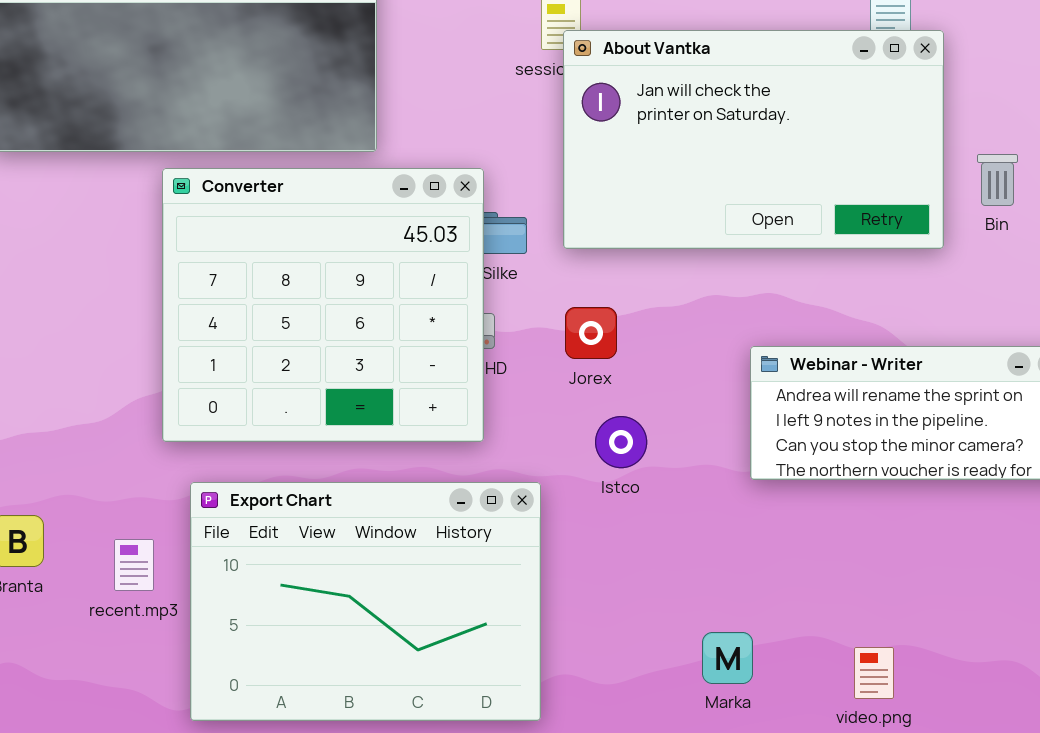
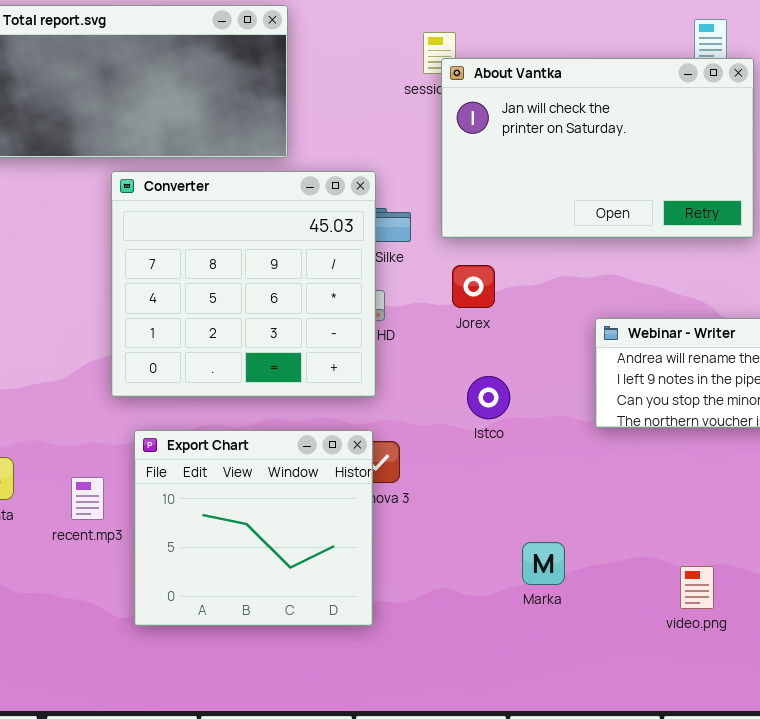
Jorex: [565,307,617,359] -> [452,265,495,308], moved
Export Chart: [190,482,541,721] -> [134,430,373,626], resized
Marka: [702,632,753,684] -> [522,542,565,585], moved

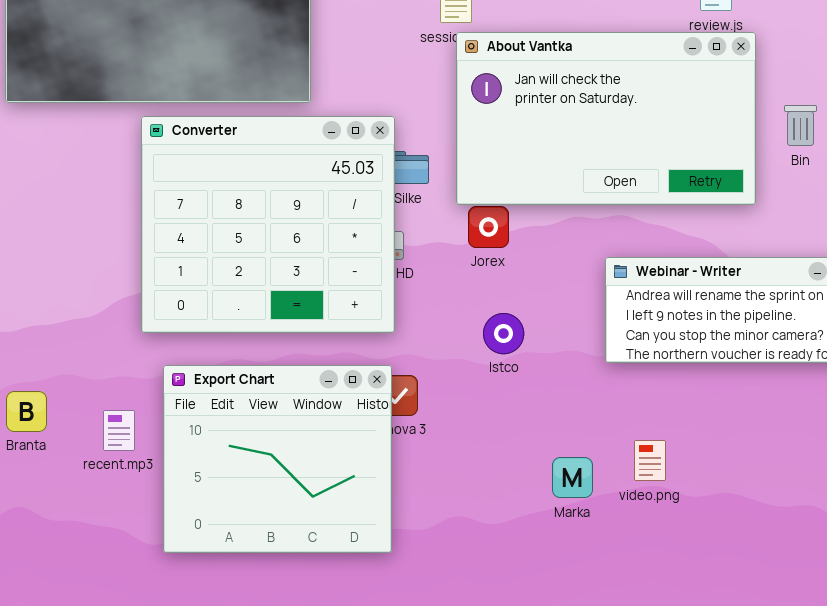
About Vantka: [441,58,754,238] -> [456,32,756,205], moved
Marka: [522,542,565,585] -> [552,457,593,498], moved
video.png: [680,566,714,609] -> [634,440,666,481], moved

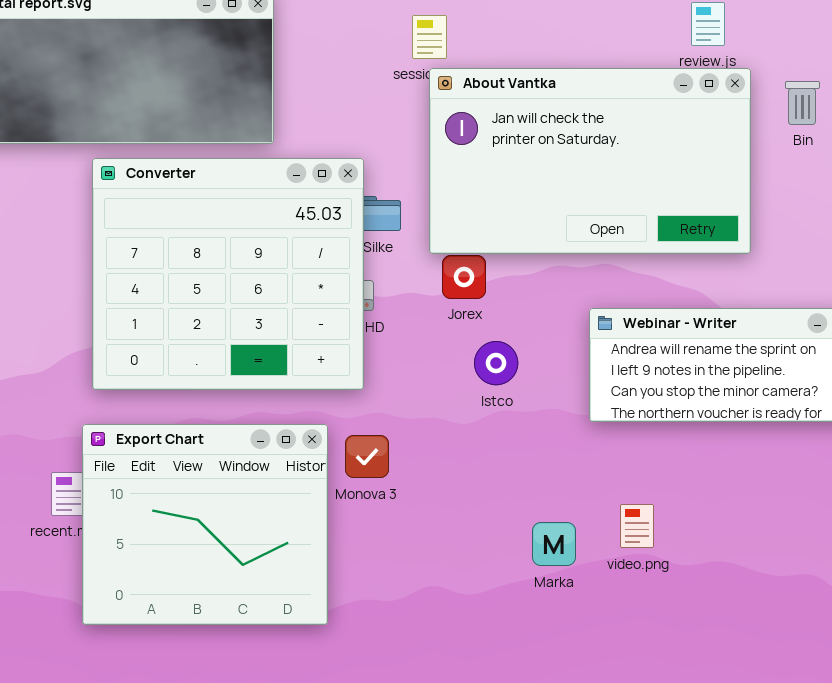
Bin: [784,105,817,146] -> [785,81,820,125], moved
Istco: [483,313,524,354] -> [474,341,518,385], moved
Export Chart: [163,365,392,553] -> [82,424,328,625], moved

